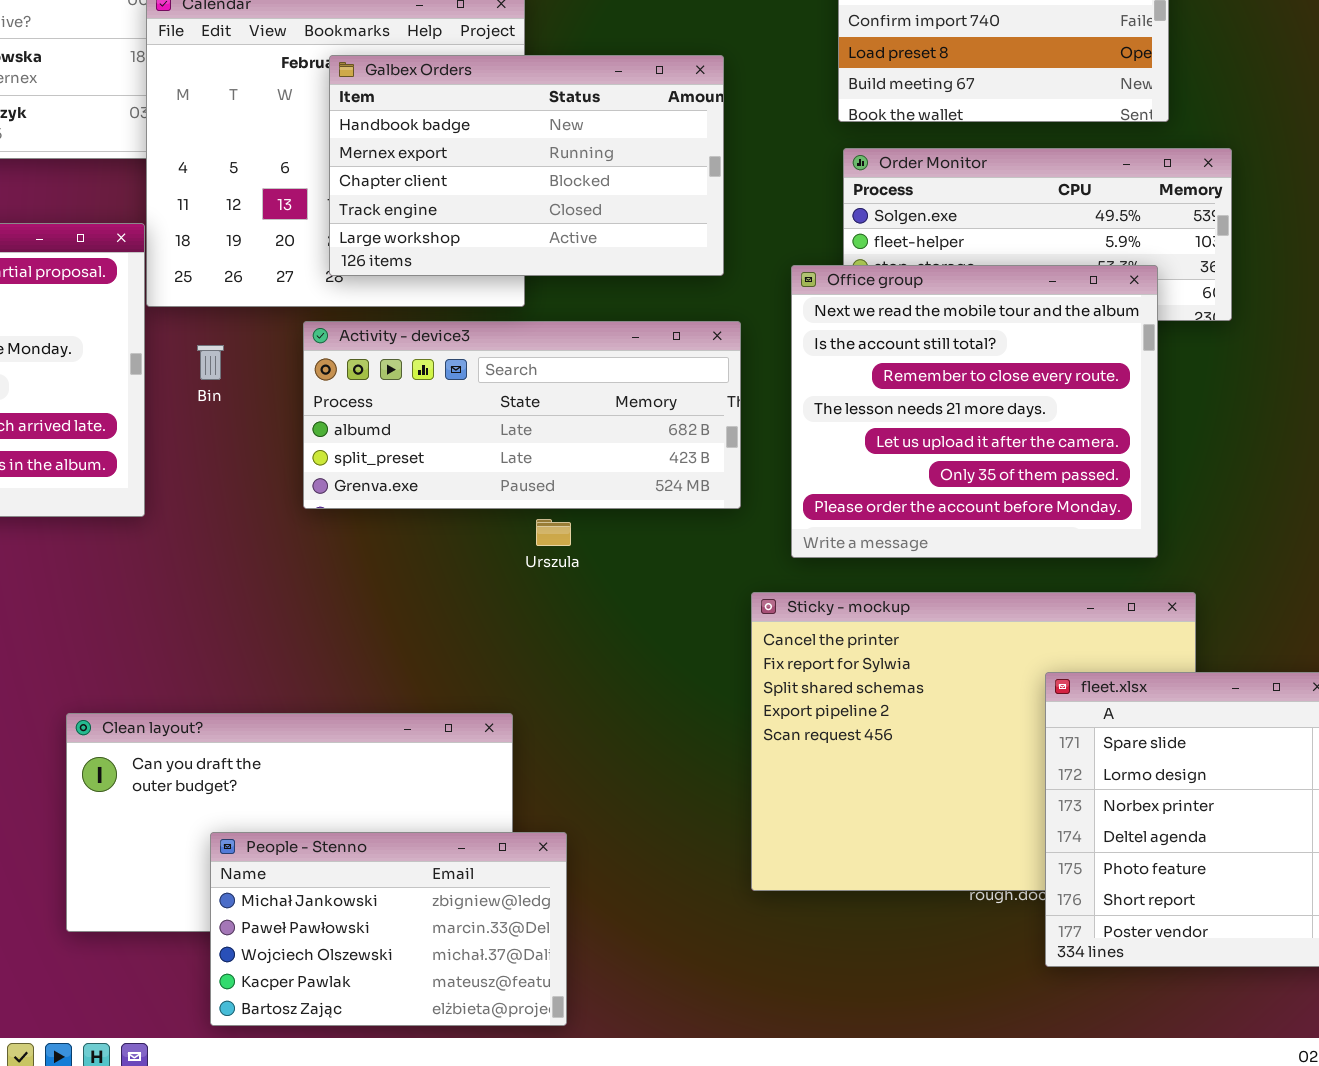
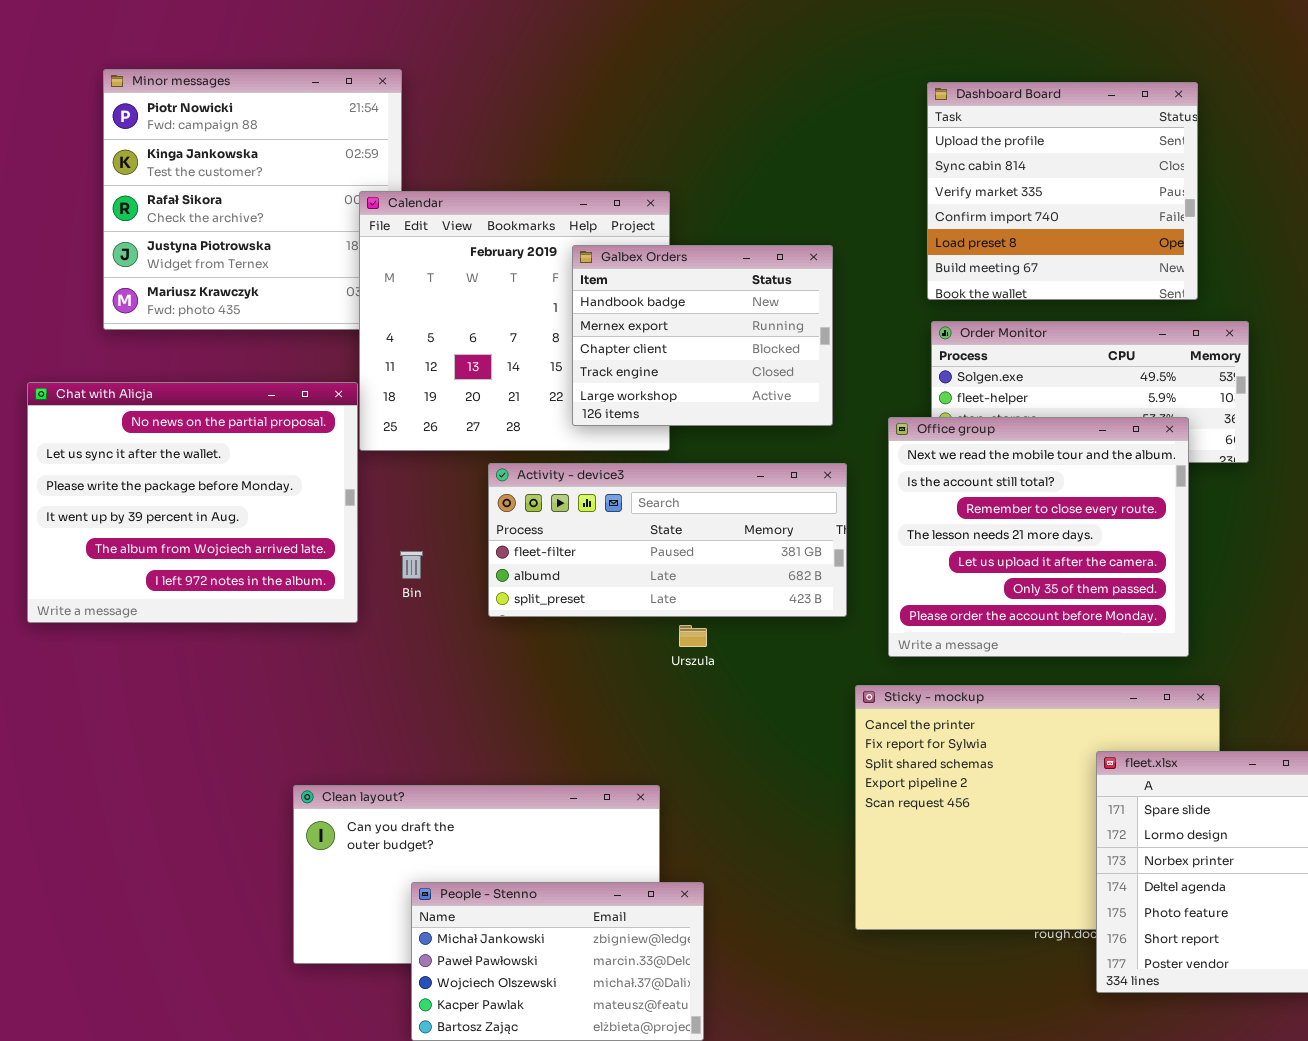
Galbex Orders: [329,55,724,276] -> [572,245,833,426], resized
Activity - device3: [303,321,741,509] -> [488,463,847,617], scrolled up 1 row
Bin: [197,345,224,380] -> [400,551,423,579], moved

